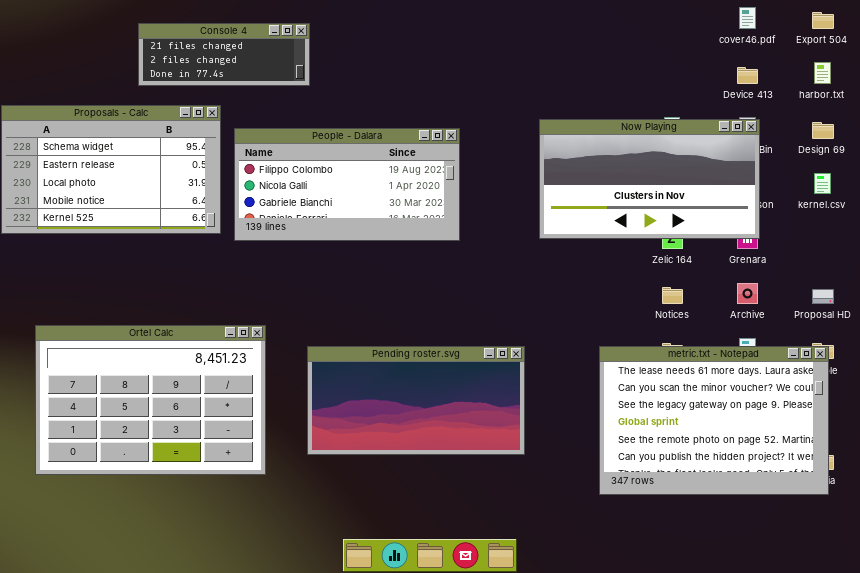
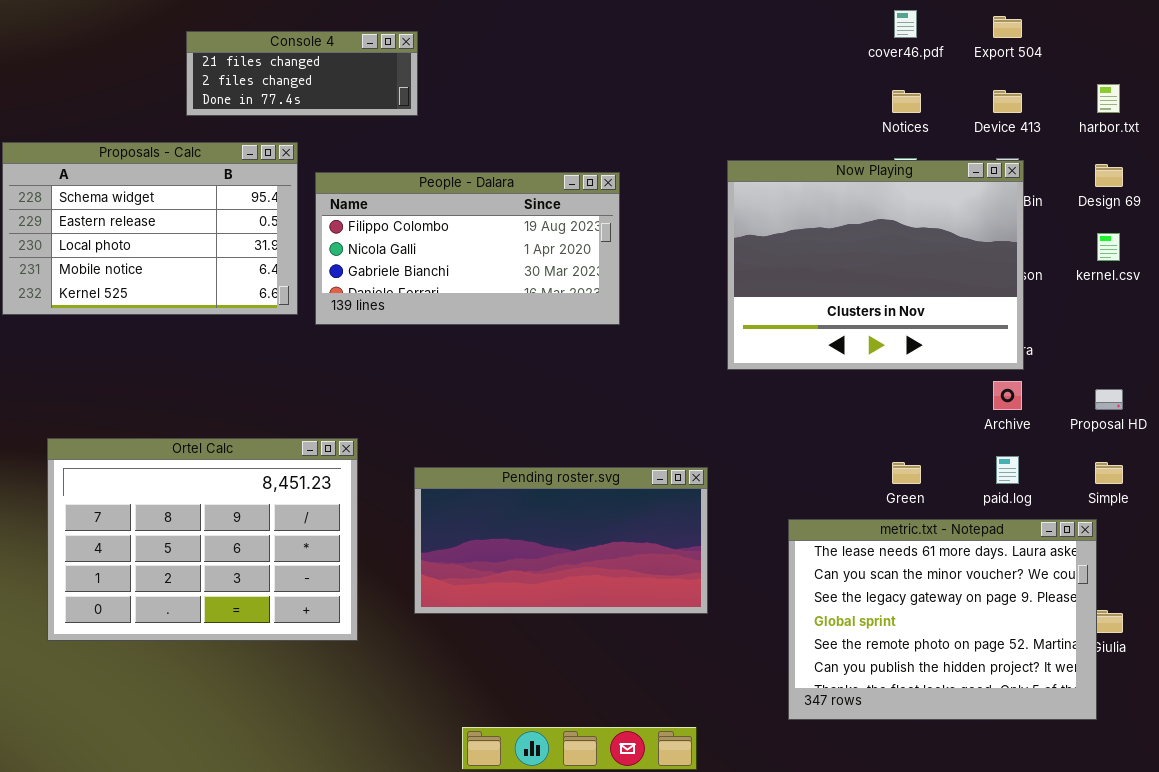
cover46.pdf: [739,7,756,29] -> [894,10,917,38], moved
Export 504: [812,12,834,29] -> [993,16,1022,38], moved
Now Playing: [539,119,760,239] -> [727,160,1024,370], resized
Notices: [662,287,683,304] -> [892,90,921,113], moved
metric.txt - Notepad: [599,346,829,495] -> [788,519,1097,720], moved

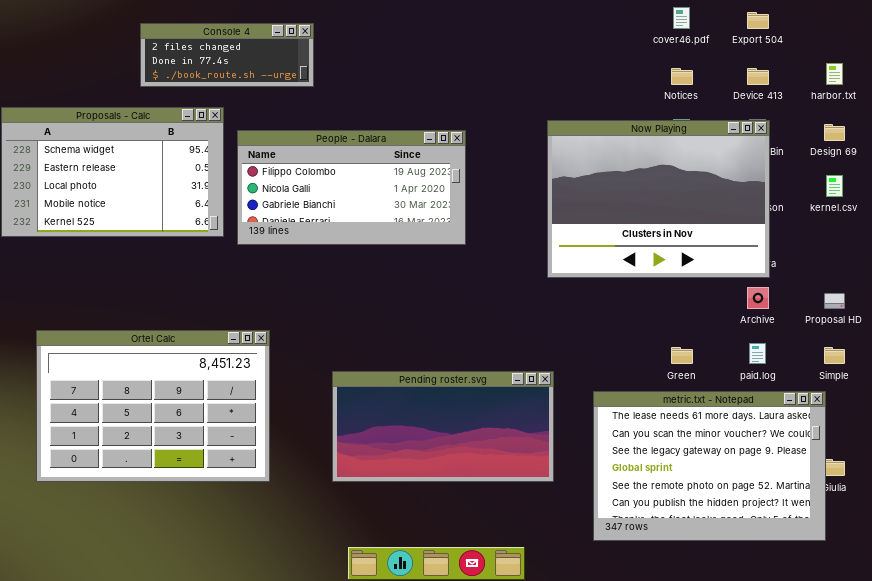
Console 4: [186,31,418,116] -> [140,23,314,87], scrolled down 1 row
Pending roster.svg: [414,467,708,614] -> [332,371,554,482], moved

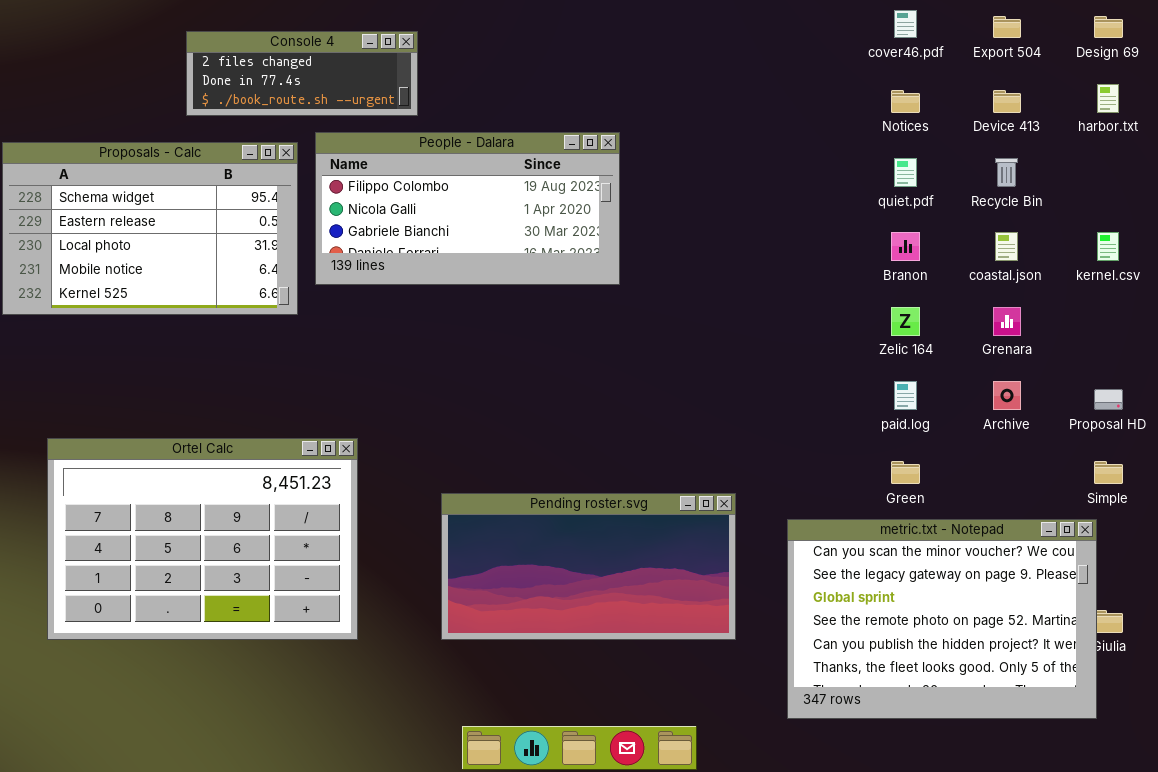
Now Playing: [547,120,770,278] -> none, closed
Design 69: [824,124,845,141] -> [1094,16,1123,38], moved
People - Dalara: [237,130,466,245] -> [315,132,620,285], moved
paid.log: [749,343,766,364] -> [894,381,917,410], moved
metric.txt - Notepad: [593,391,826,541] -> [787,519,1097,719], scrolled down 1 row

